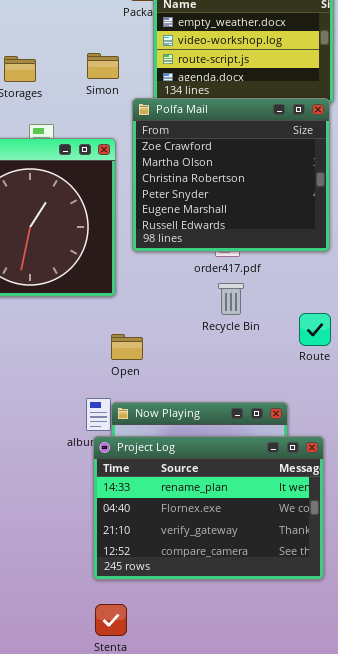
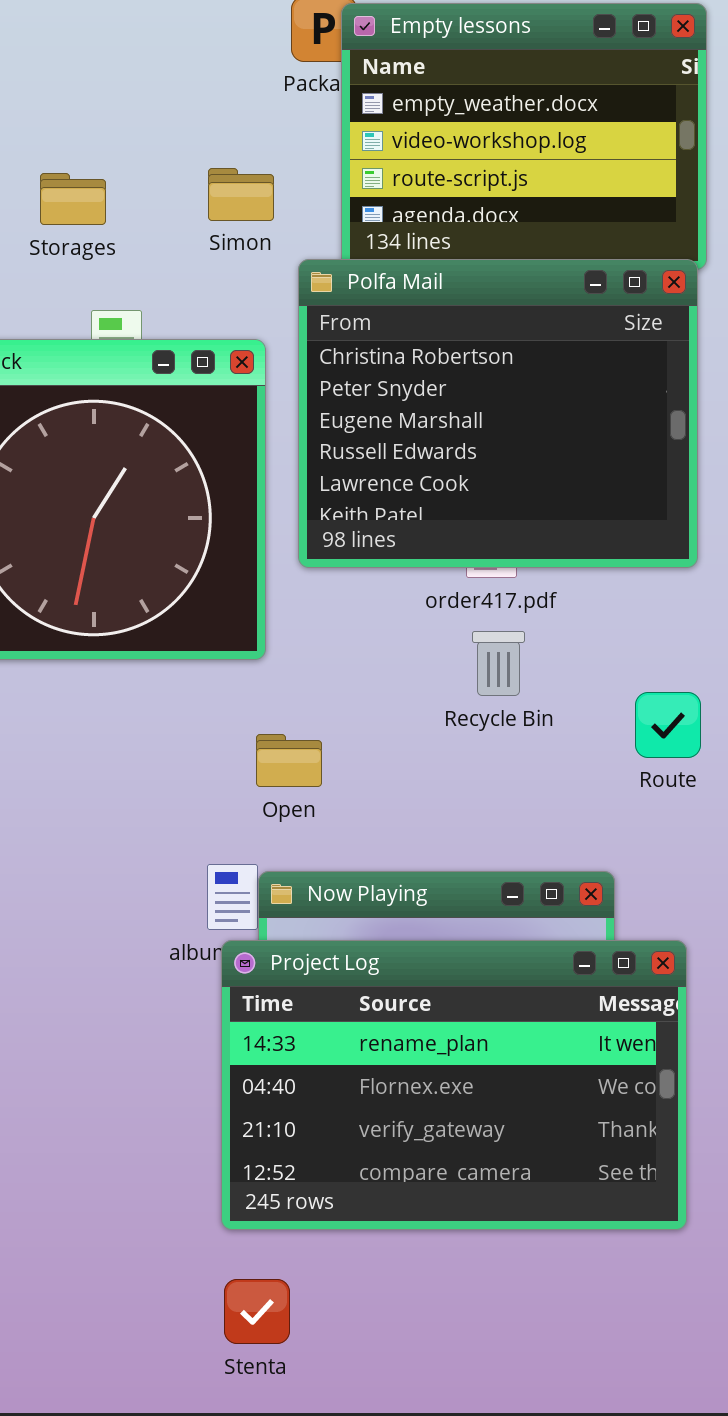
Polfa Mail: [132,98,330,252] -> [298,259,698,568], scrolled down 2 rows

